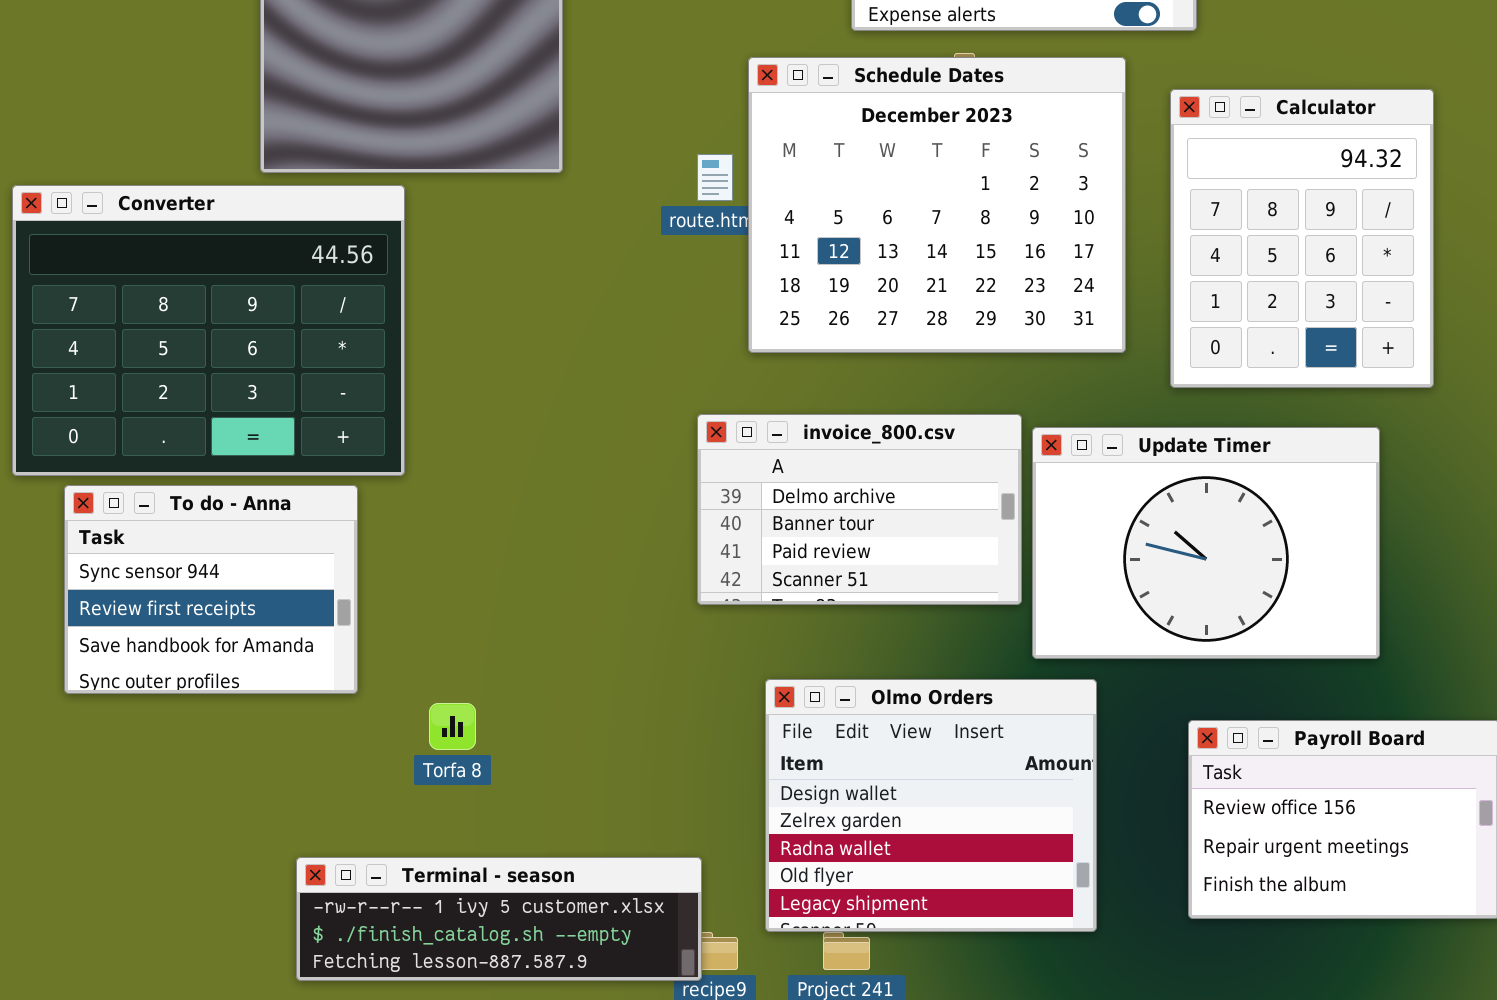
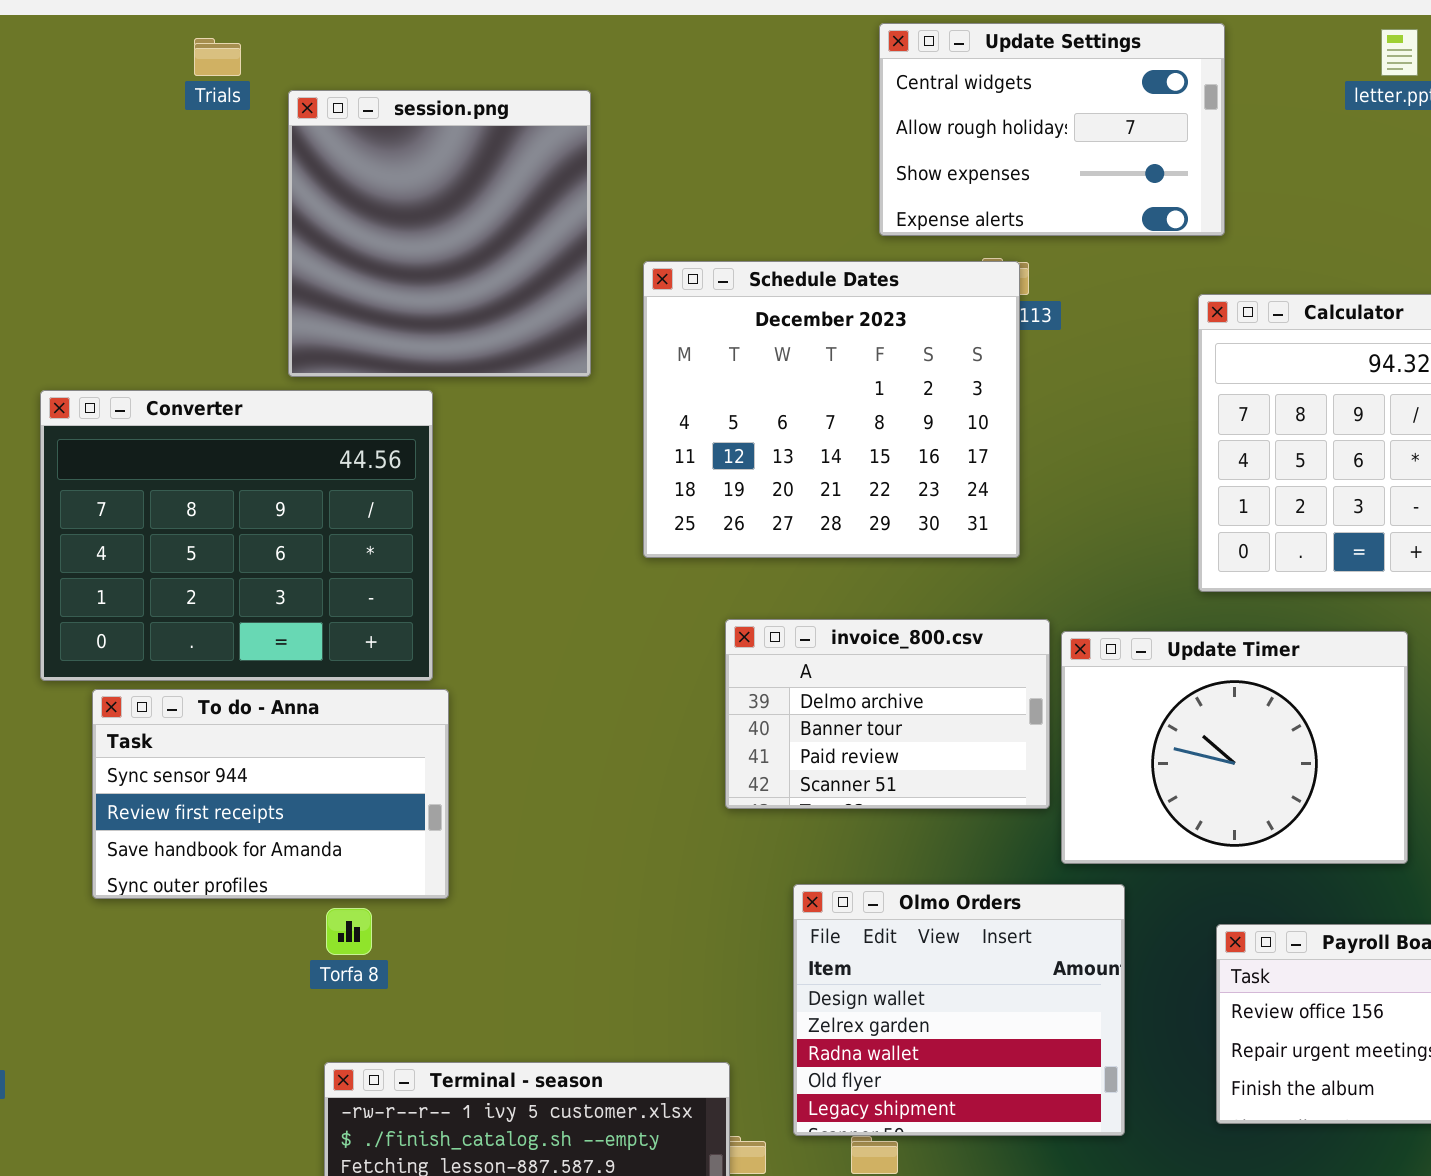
Schedule Dates: [748,57,1126,353] -> [643,261,1020,558], moved
To do - Anna: [64,485,358,694] -> [92,689,449,899], resized
Torfa 8: [429,703,476,750] -> [326,908,372,955], moved

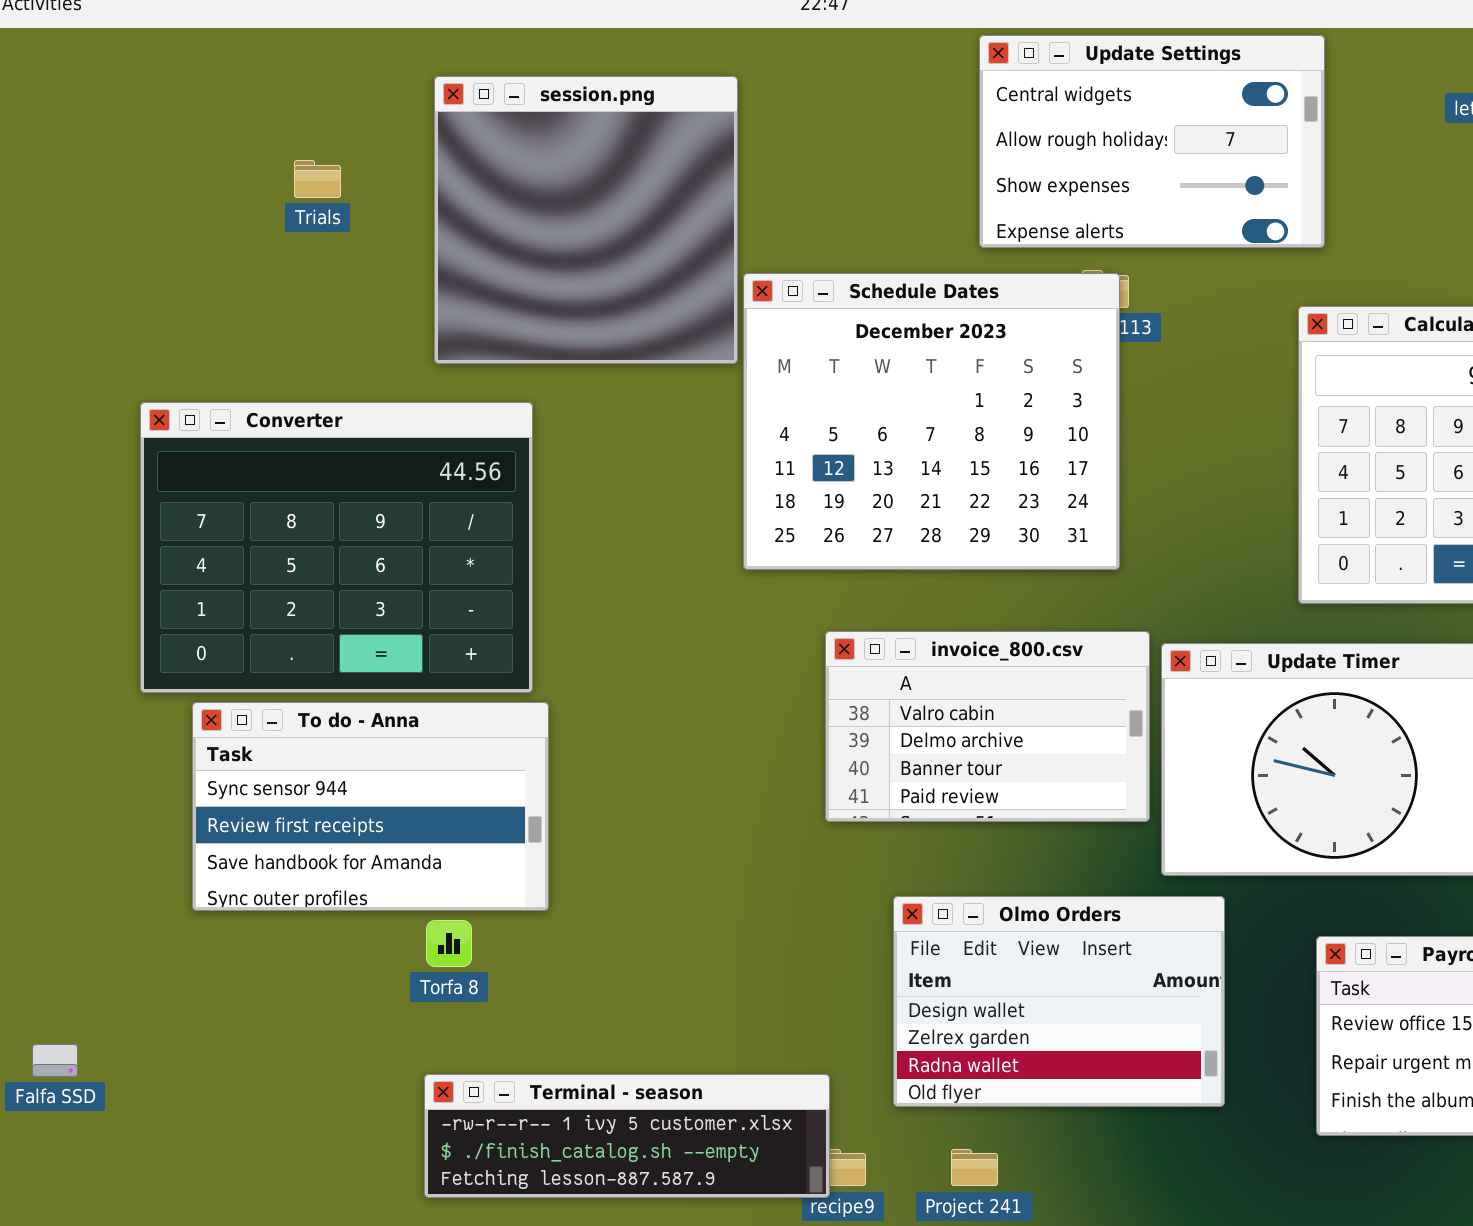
Trials: [194,38,241,76] -> [294,160,341,198], moved
session.png: [288,90,591,377] -> [434,76,738,364], moved
invoice_800.csv: [725,619,1050,809] -> [825,631,1150,822], scrolled up 1 row
Olmo Orders: [793,884,1125,1136] -> [893,896,1225,1107], resized

